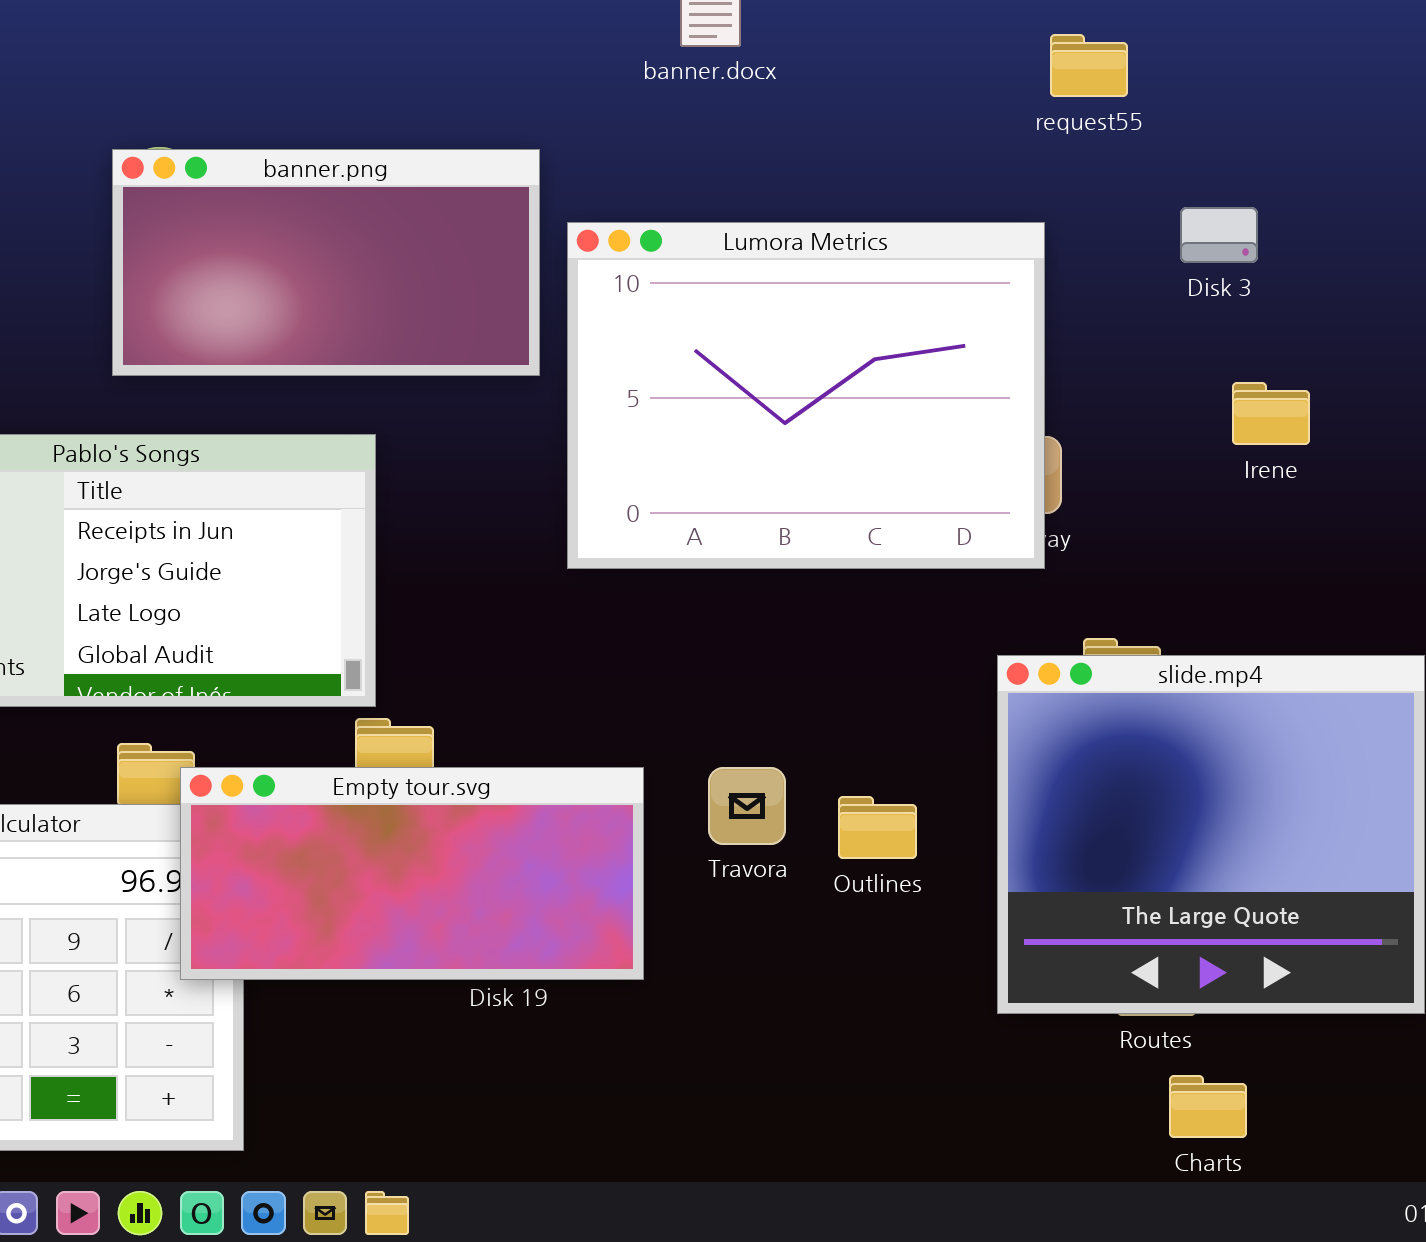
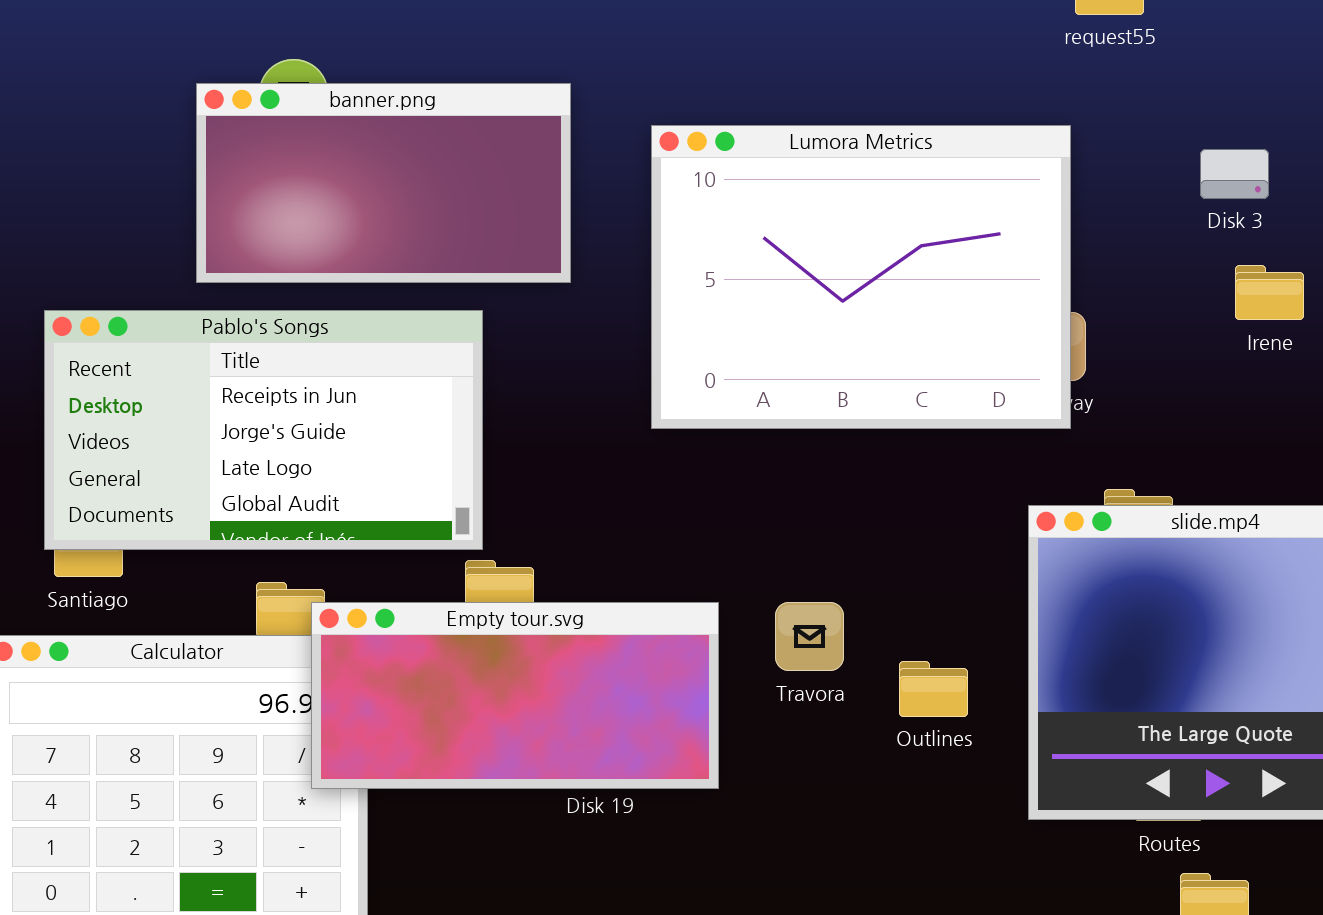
banner.png: [112,149,540,376] -> [196,83,571,283], moved
Disk 3: [1180,207,1258,263] -> [1200,149,1269,199], moved
Outlines: [838,796,917,859] -> [899,661,968,717], moved

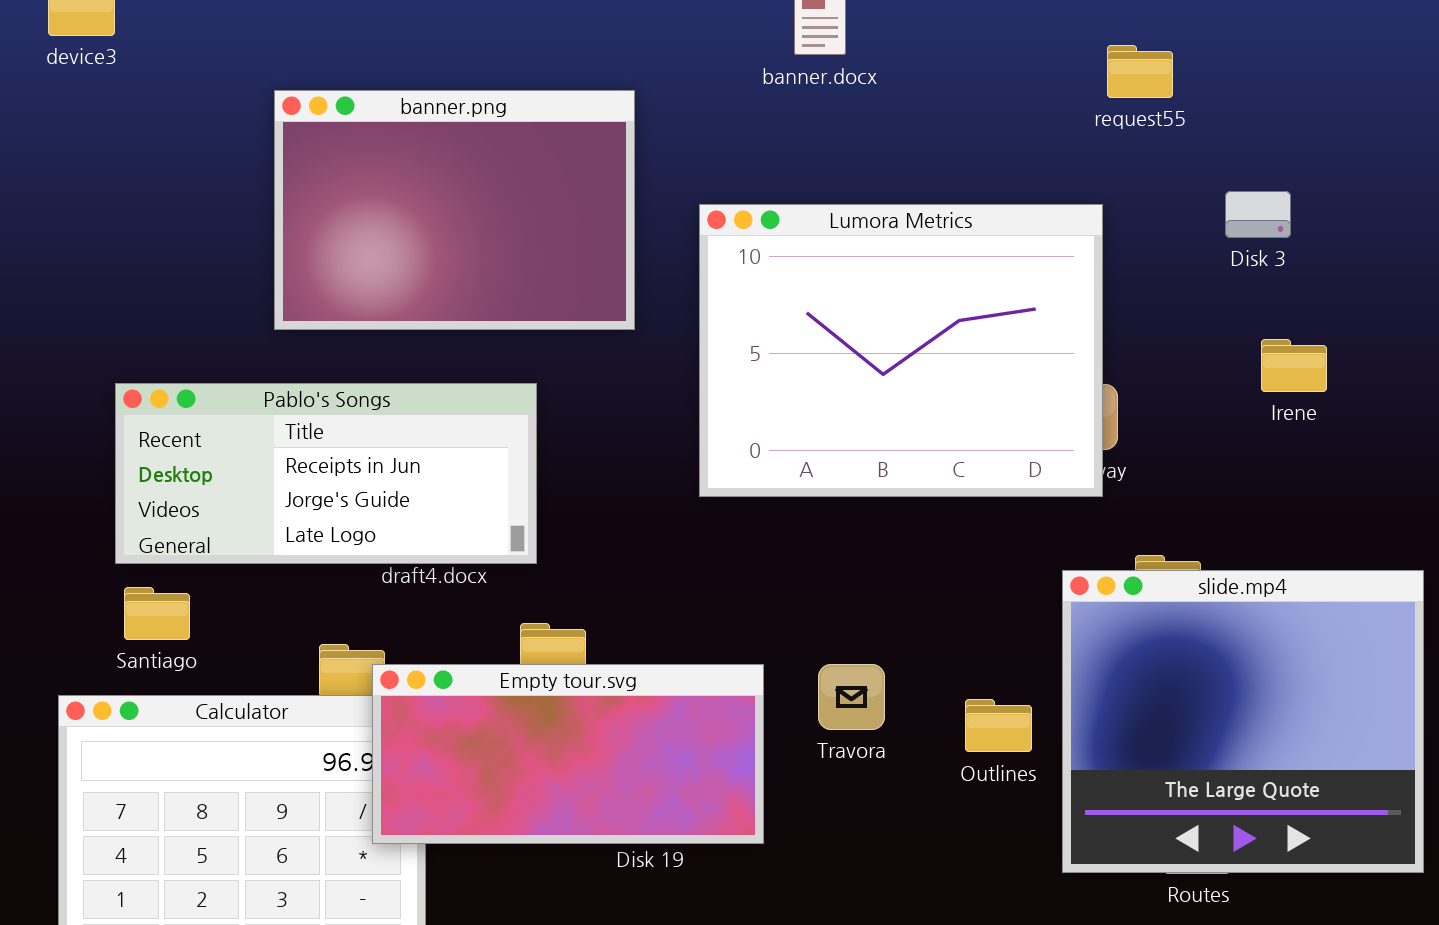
banner.png: [196,83,571,283] -> [274,90,635,330], moved, resized
Disk 3: [1200,149,1269,199] -> [1225,191,1291,238], moved
Pablo's Songs: [44,310,483,550] -> [115,383,537,564], resized
Outlines: [899,661,968,717] -> [965,699,1032,752], moved

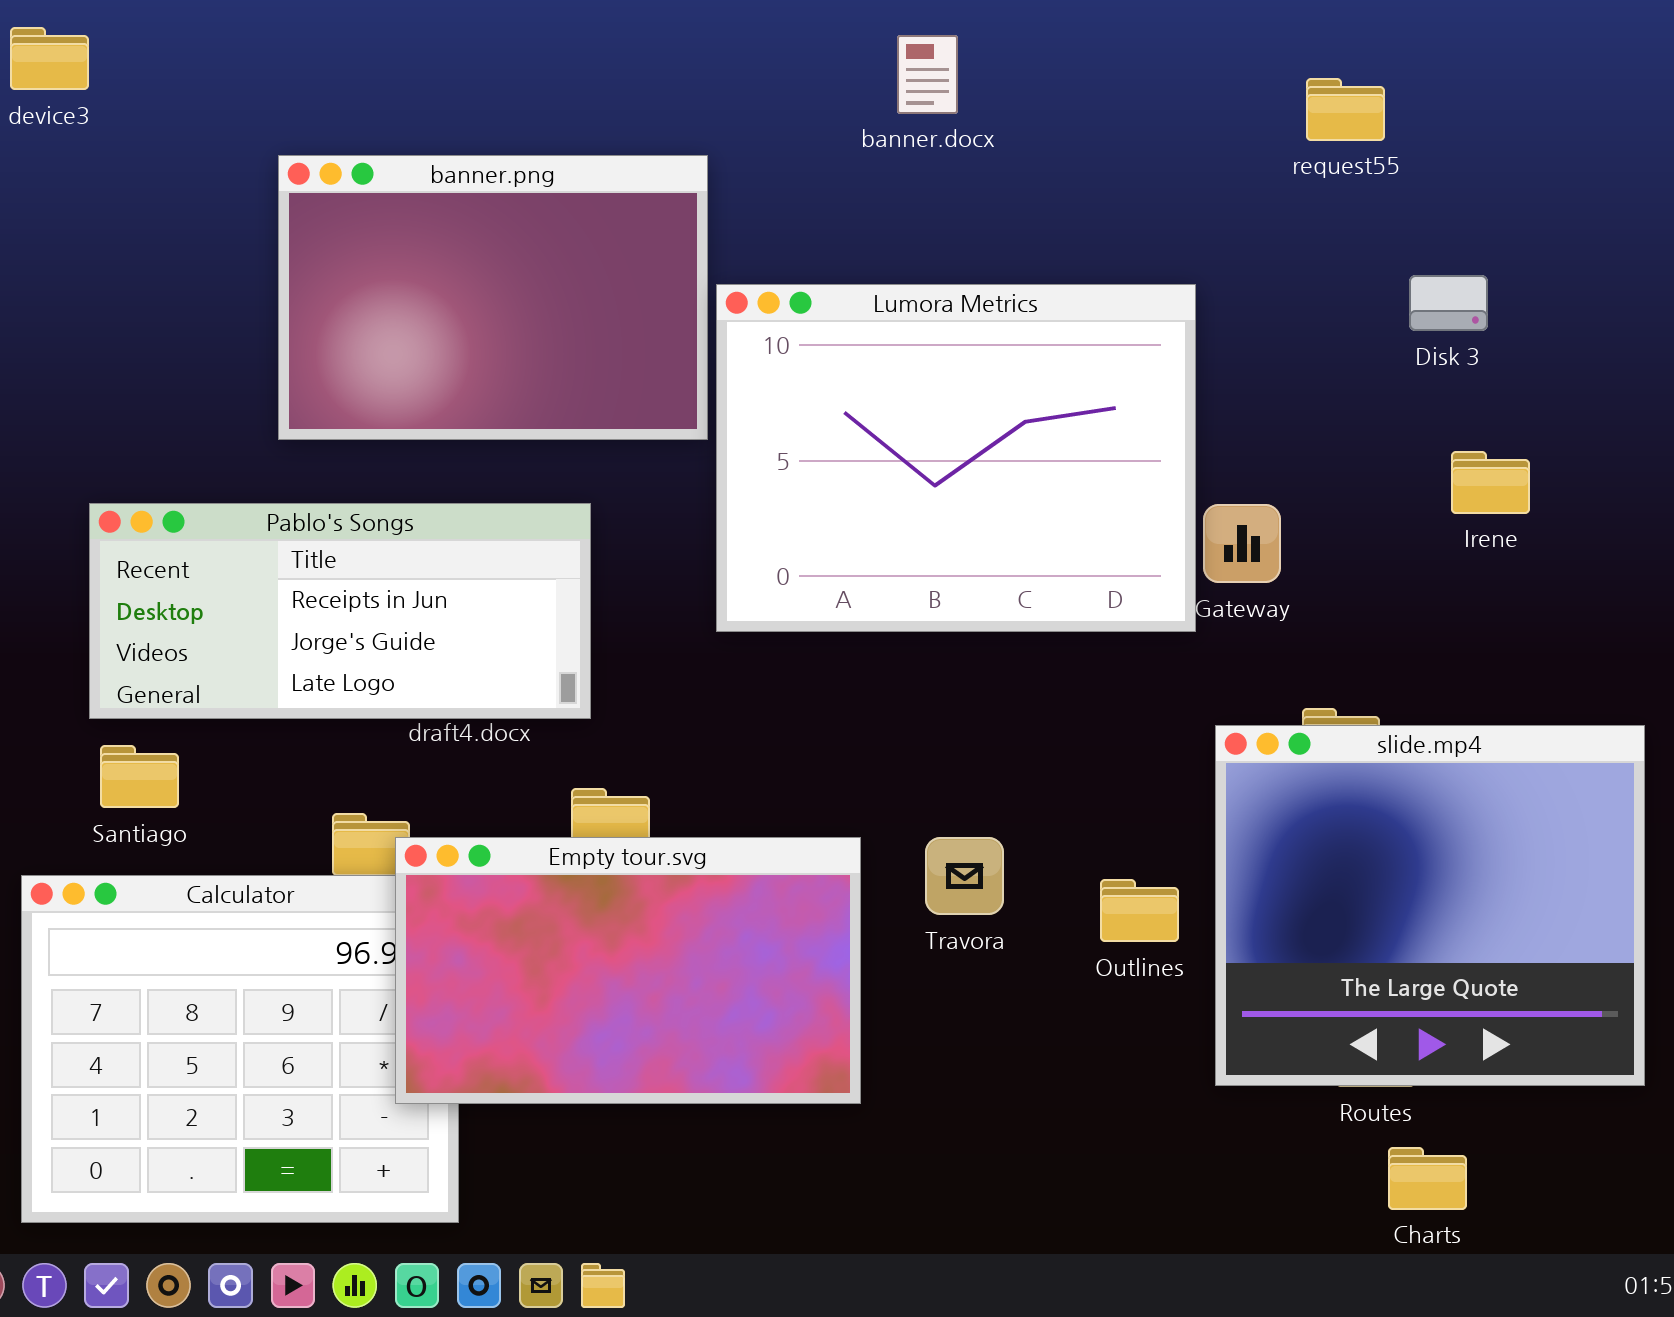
request55: [1107,45,1173,98] -> [1306,78,1385,141], moved
Lumora Metrics: [699,204,1103,497] -> [716,284,1196,632], moved
Empty tour.svg: [372,664,764,844] -> [395,837,861,1104], resized

